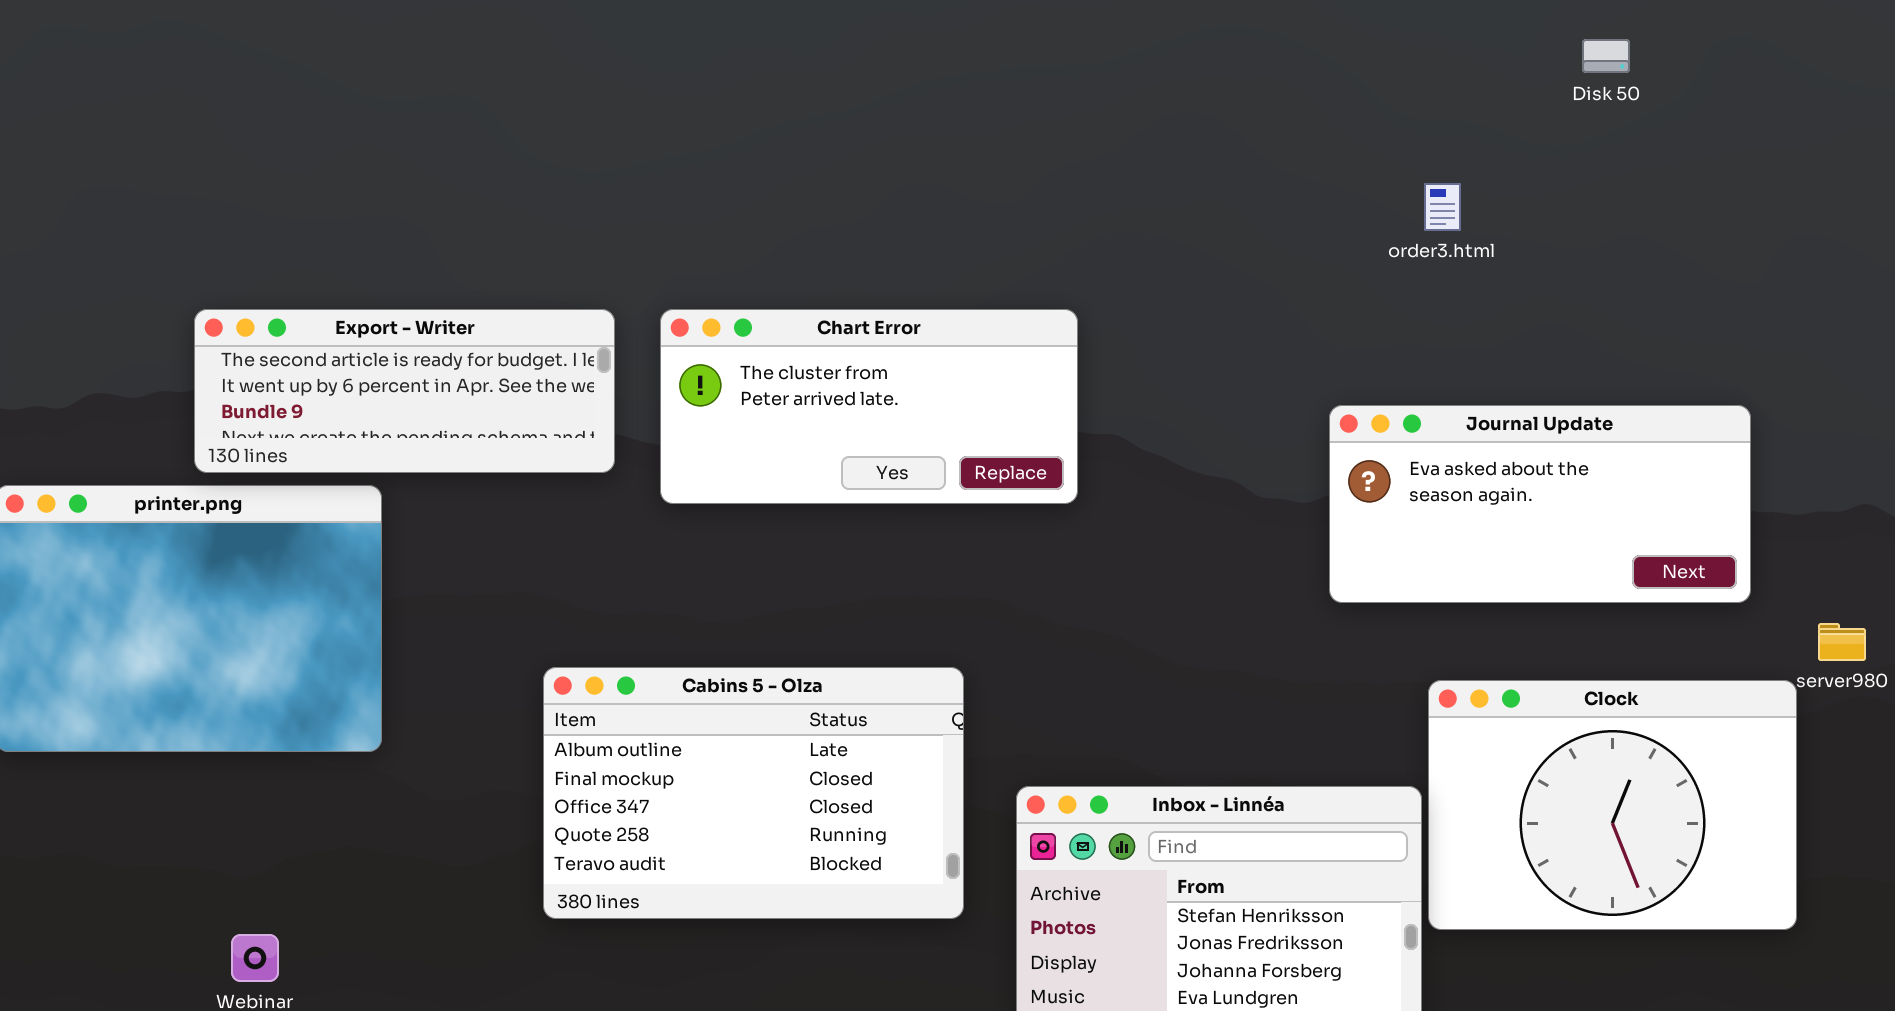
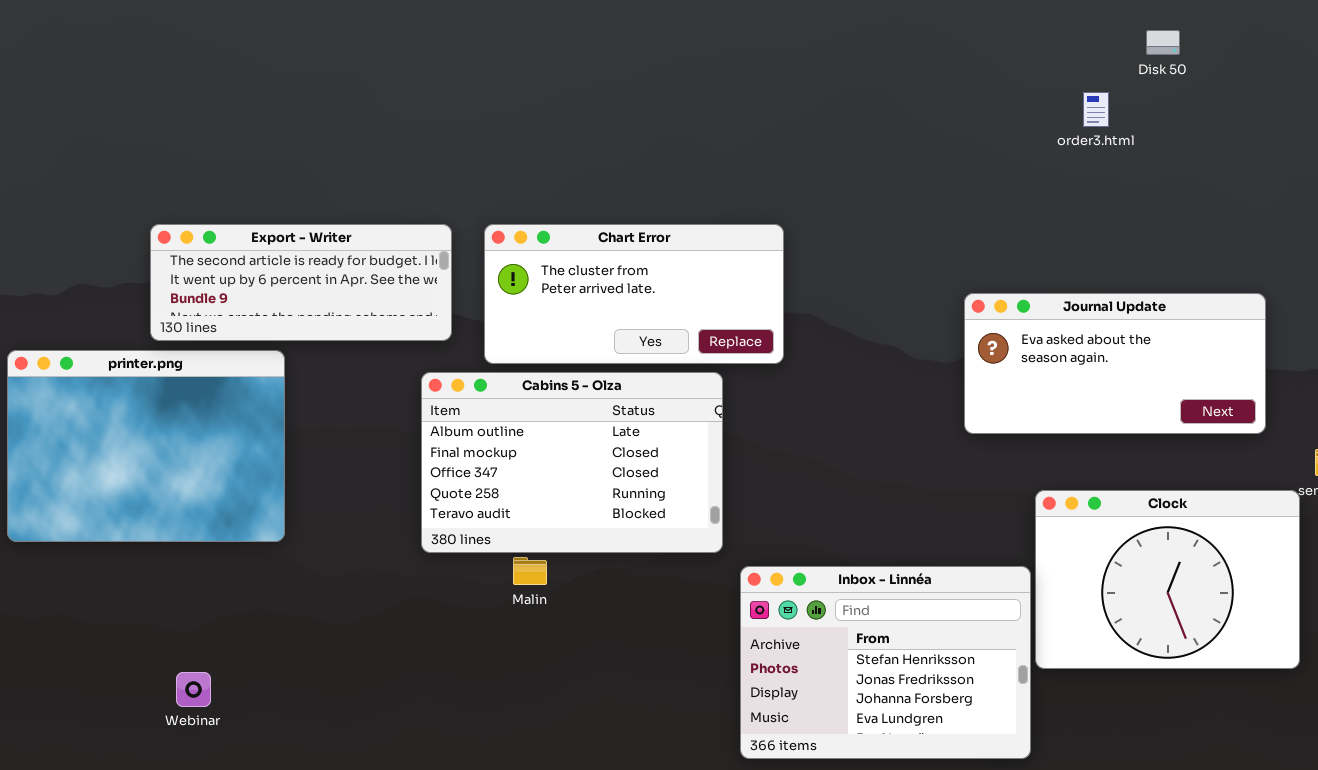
order3.html: [1424,183,1461,231] -> [1083,92,1109,127], moved
Cabins 5 - Olza: [543,667,964,919] -> [421,372,723,553], moved

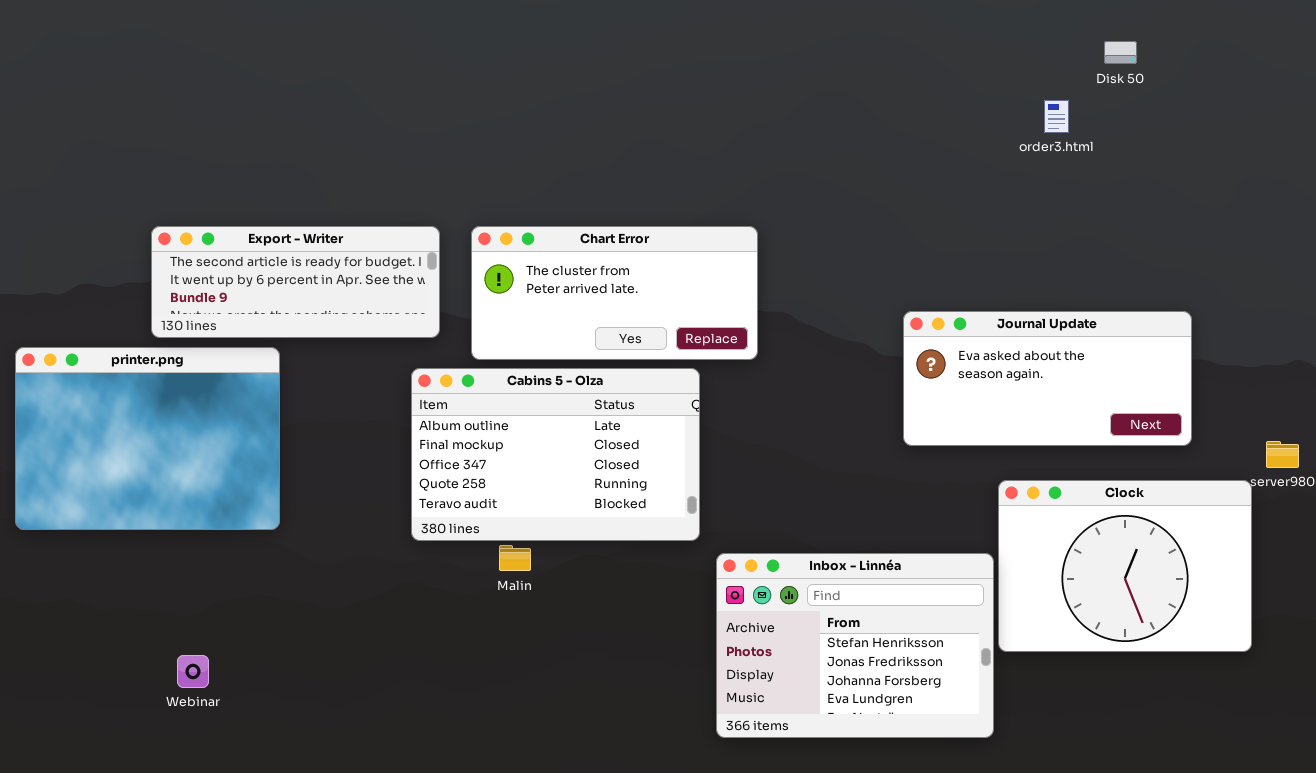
Journal Update: [964,293,1266,434] -> [903,311,1192,446], moved

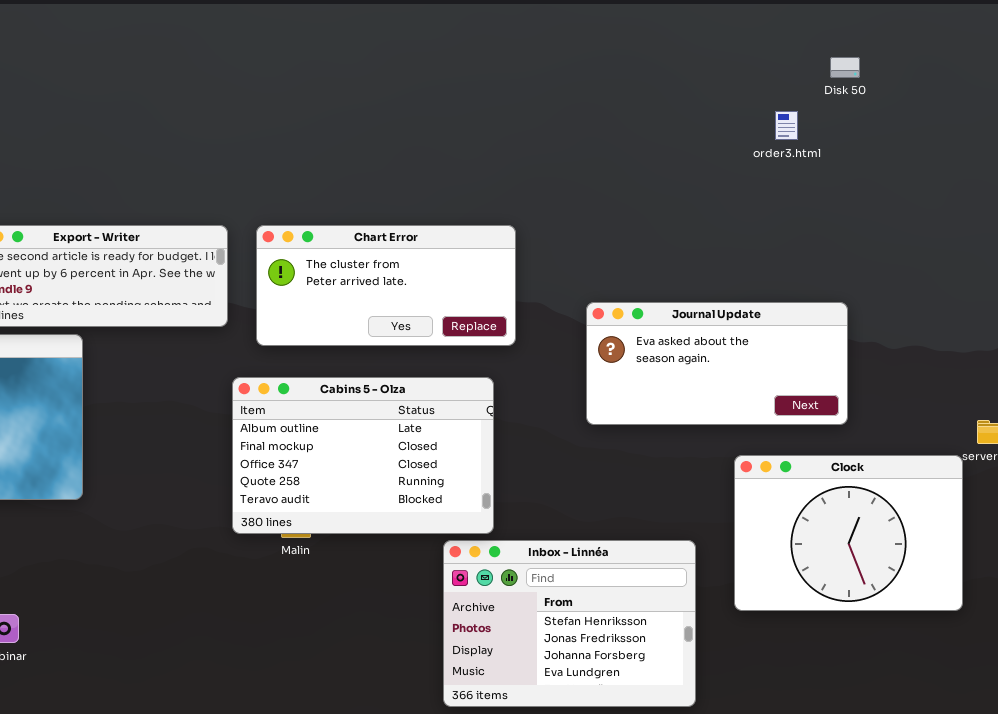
Journal Update: [903,311,1192,446] -> [586,302,848,425], moved
Cabins 5 - Olza: [411,368,700,541] -> [232,377,494,534], moved
Inbox - Linnéa: [716,553,994,738] -> [443,540,696,707], moved

